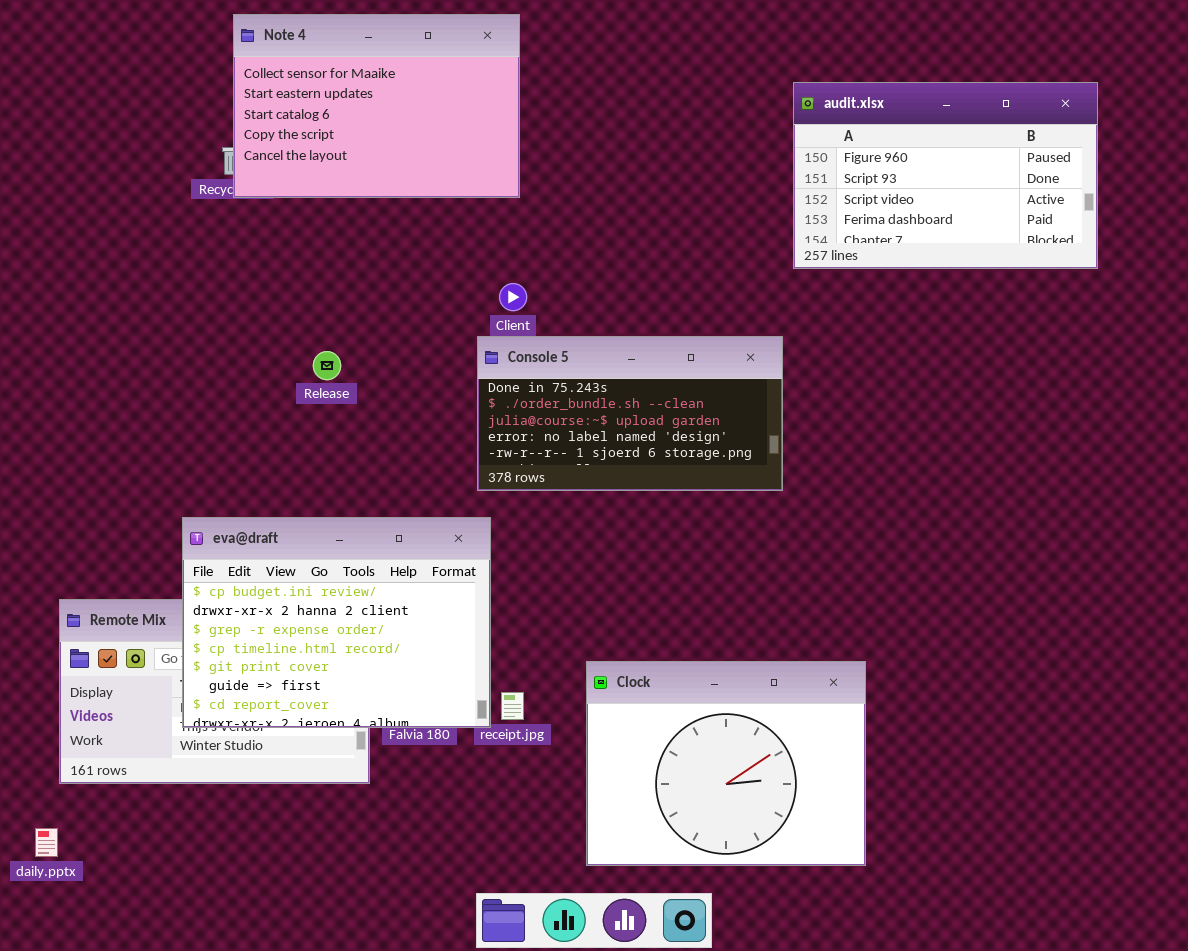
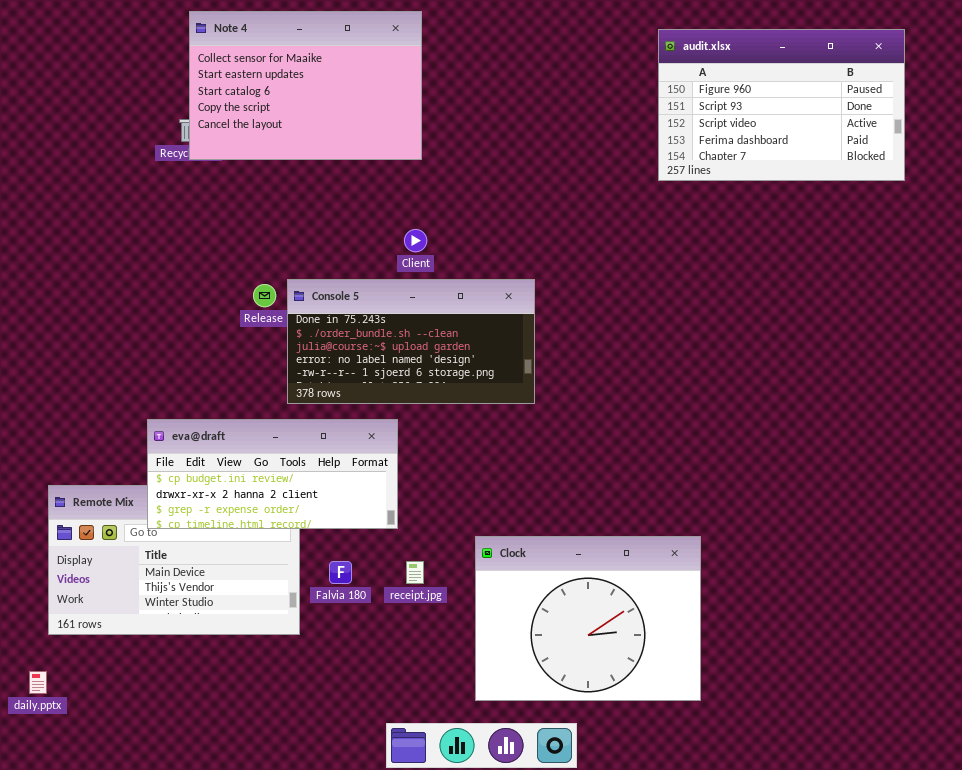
audit.xlsx: [793,82,1098,269] -> [658,29,905,181], moved
Console 5: [477,336,783,491] -> [287,279,535,404], moved
eva@draft: [182,517,491,728] -> [147,419,398,529], resized

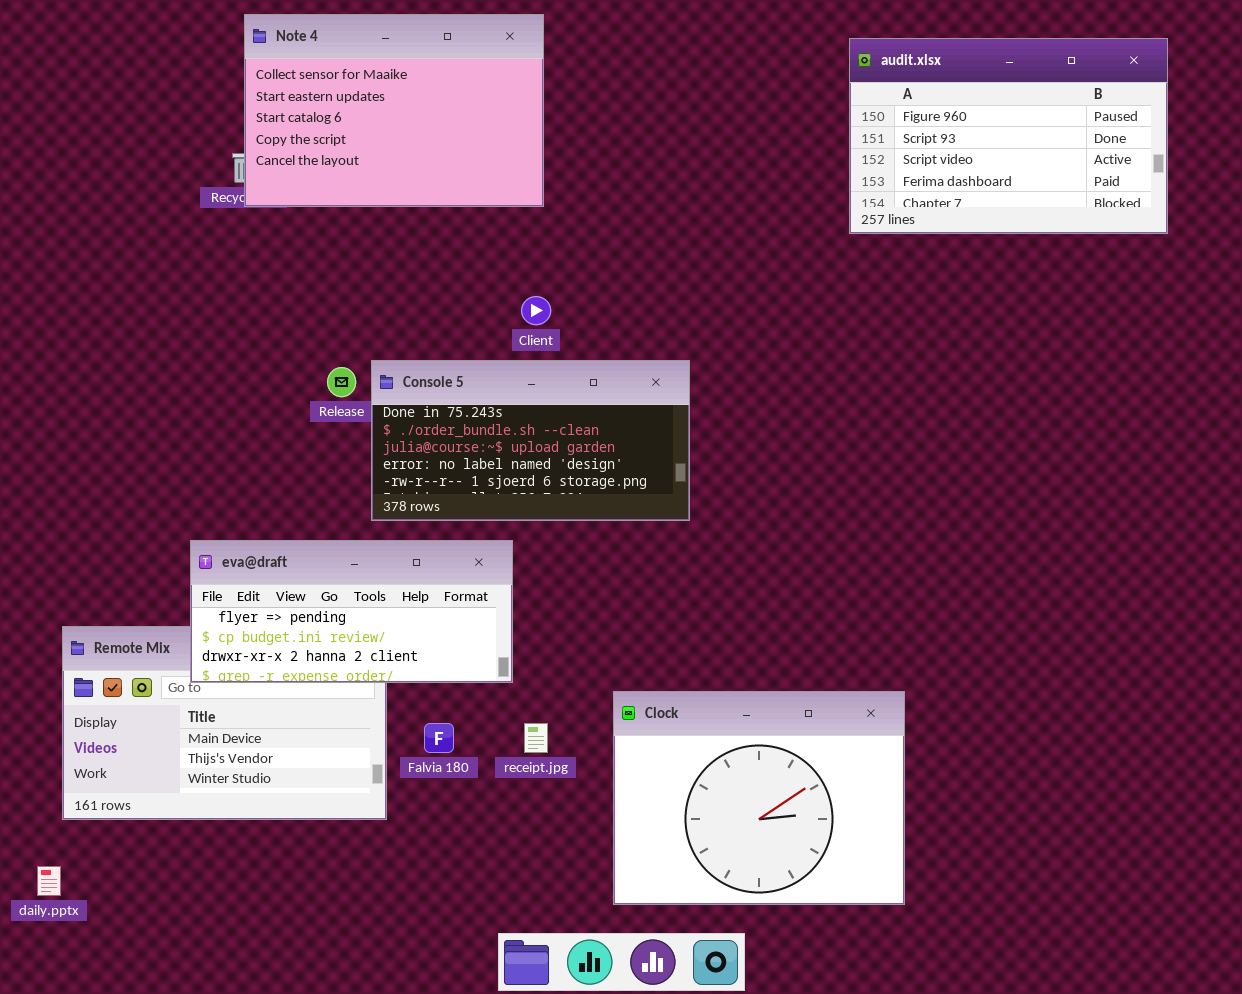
eva@draft: [147,419,398,529] -> [190,540,513,683], scrolled up 1 row

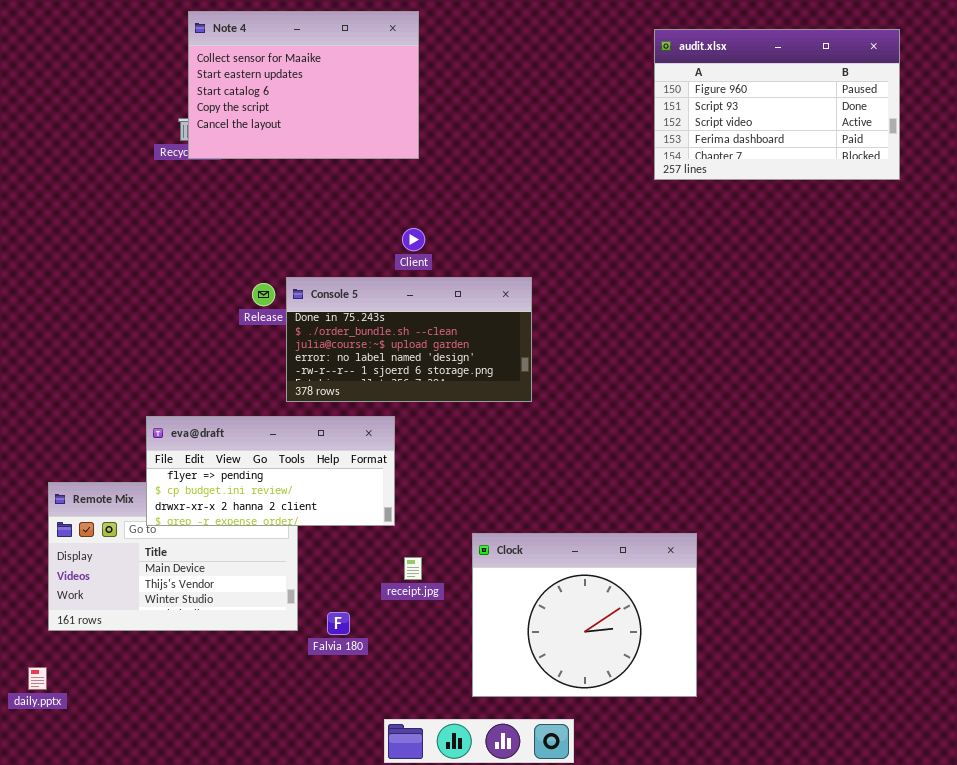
Falvia 180: [424,723,454,753] -> [327,612,350,635], moved

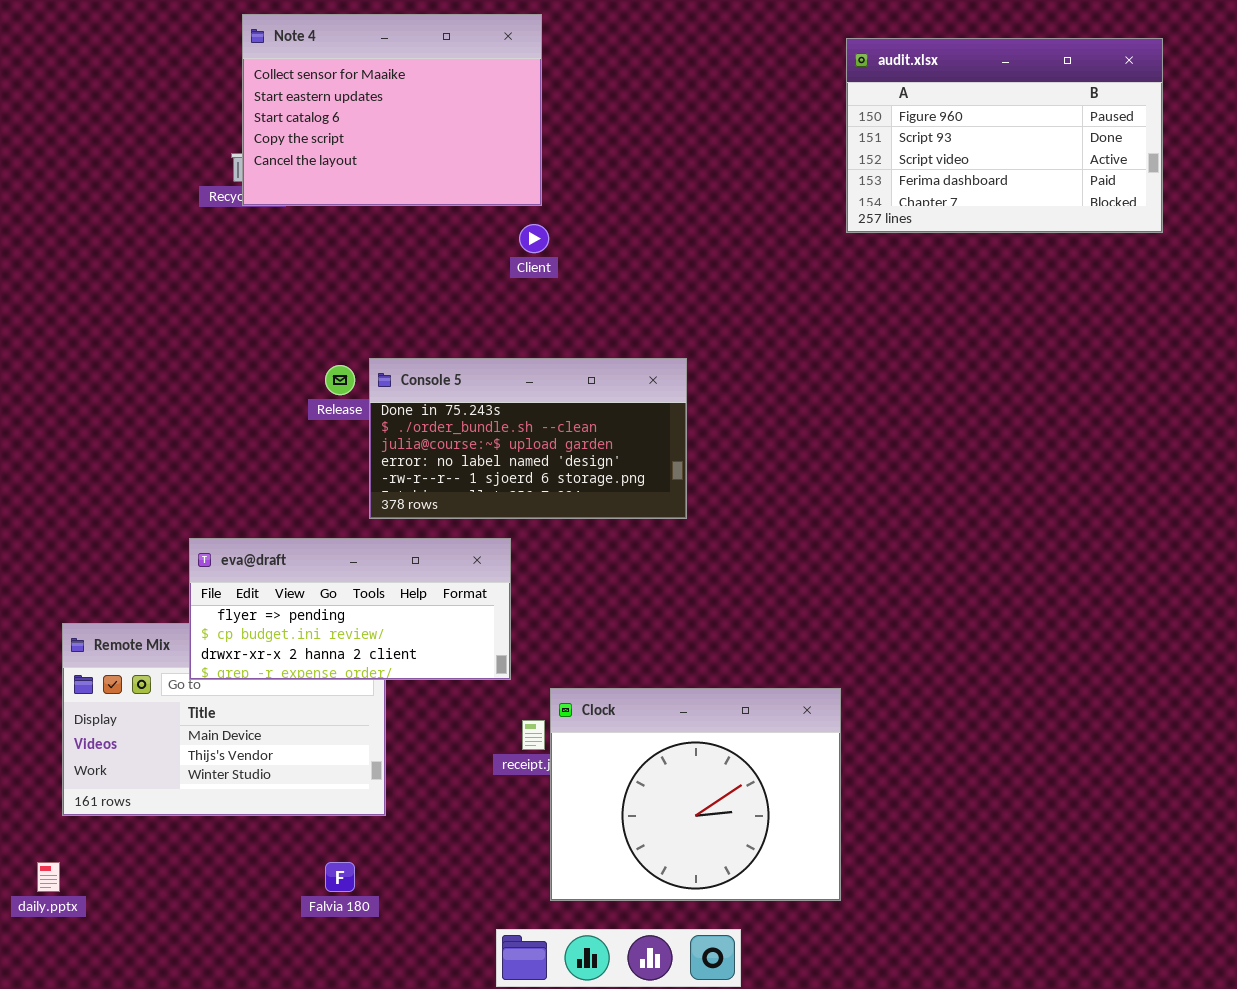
Client: [402,228,425,251] -> [519,224,549,253], moved
Clock: [472,533,697,697] -> [550,688,841,901], moved
Falvia 180: [327,612,350,635] -> [325,862,355,892], moved

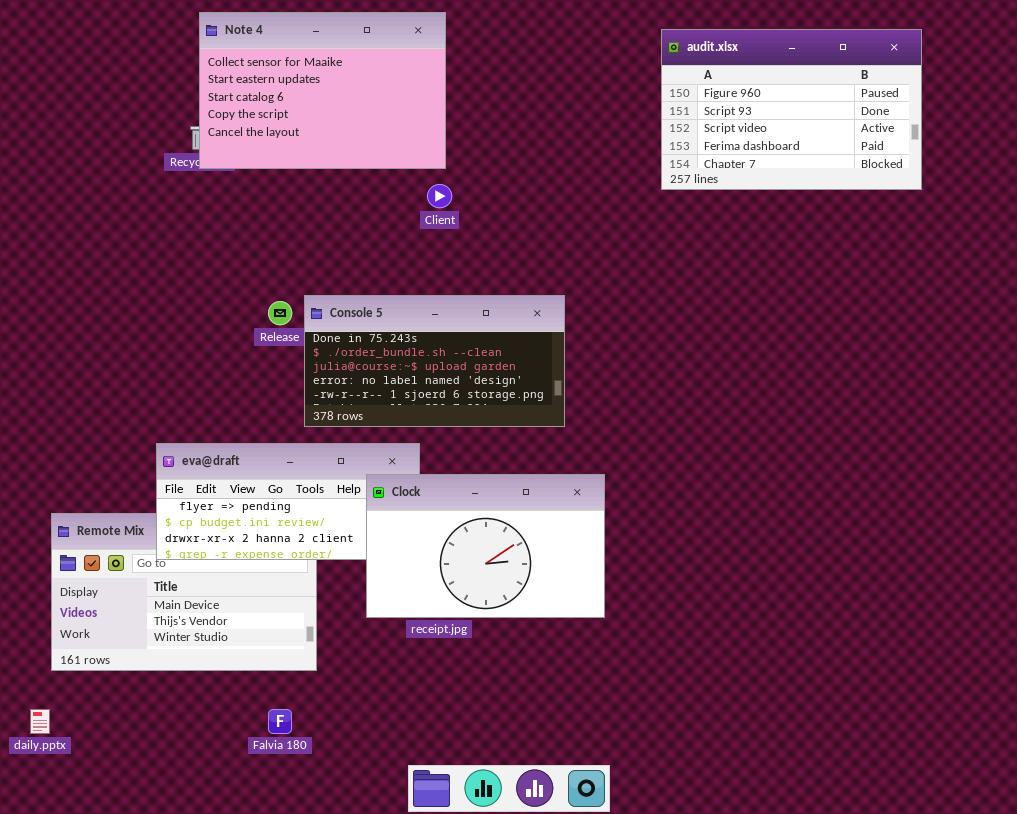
audit.xlsx: [846,38,1163,233] -> [661,29,922,190], moved
Clock: [550,688,841,901] -> [366,474,605,618], moved, resized

